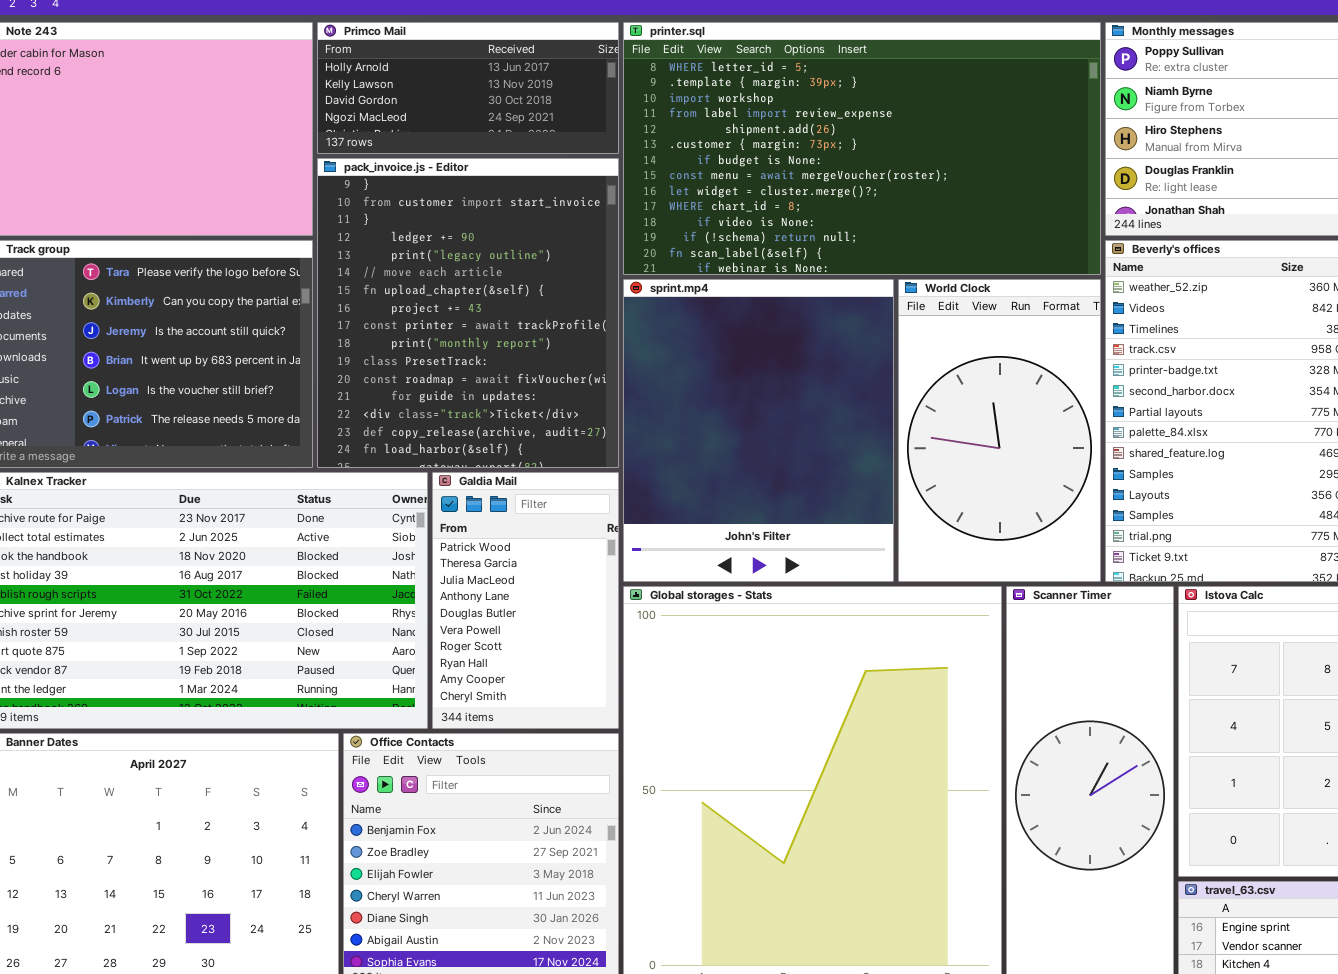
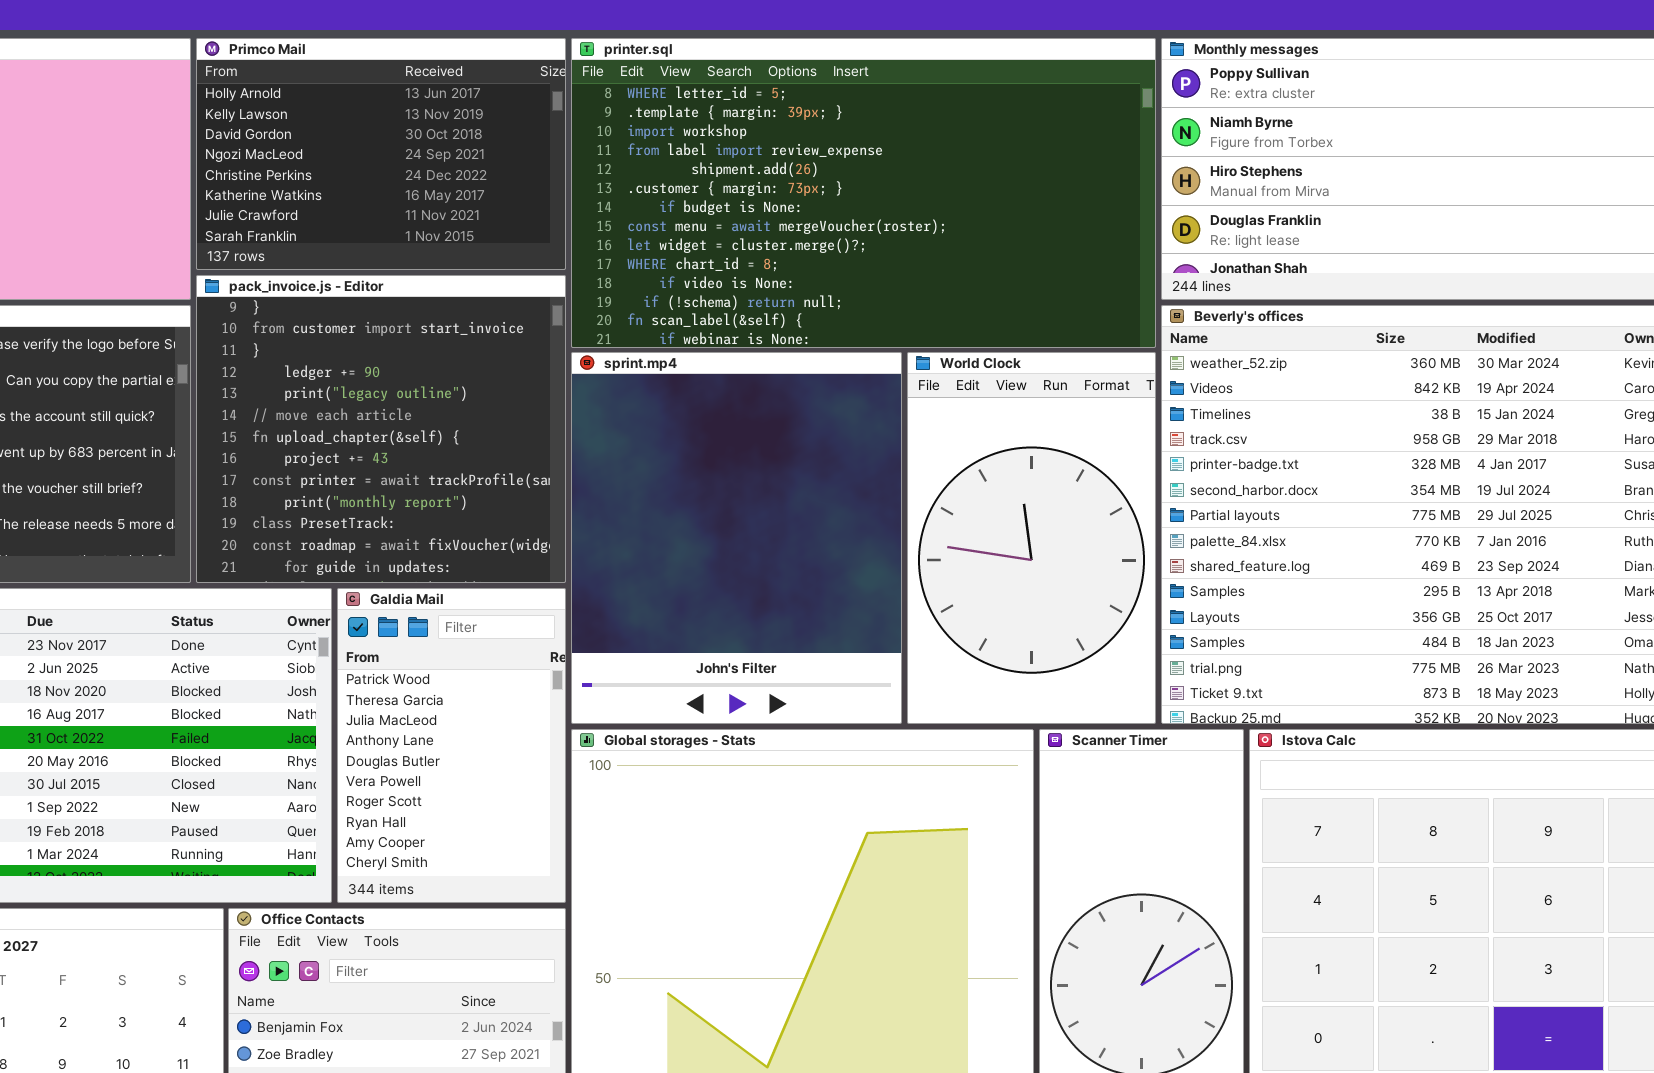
Primco Mail: [317,22,619,154] -> [196,38,566,270], resized
pack_invoice.js - Editor: [317,158,619,468] -> [196,275,566,583], resized

